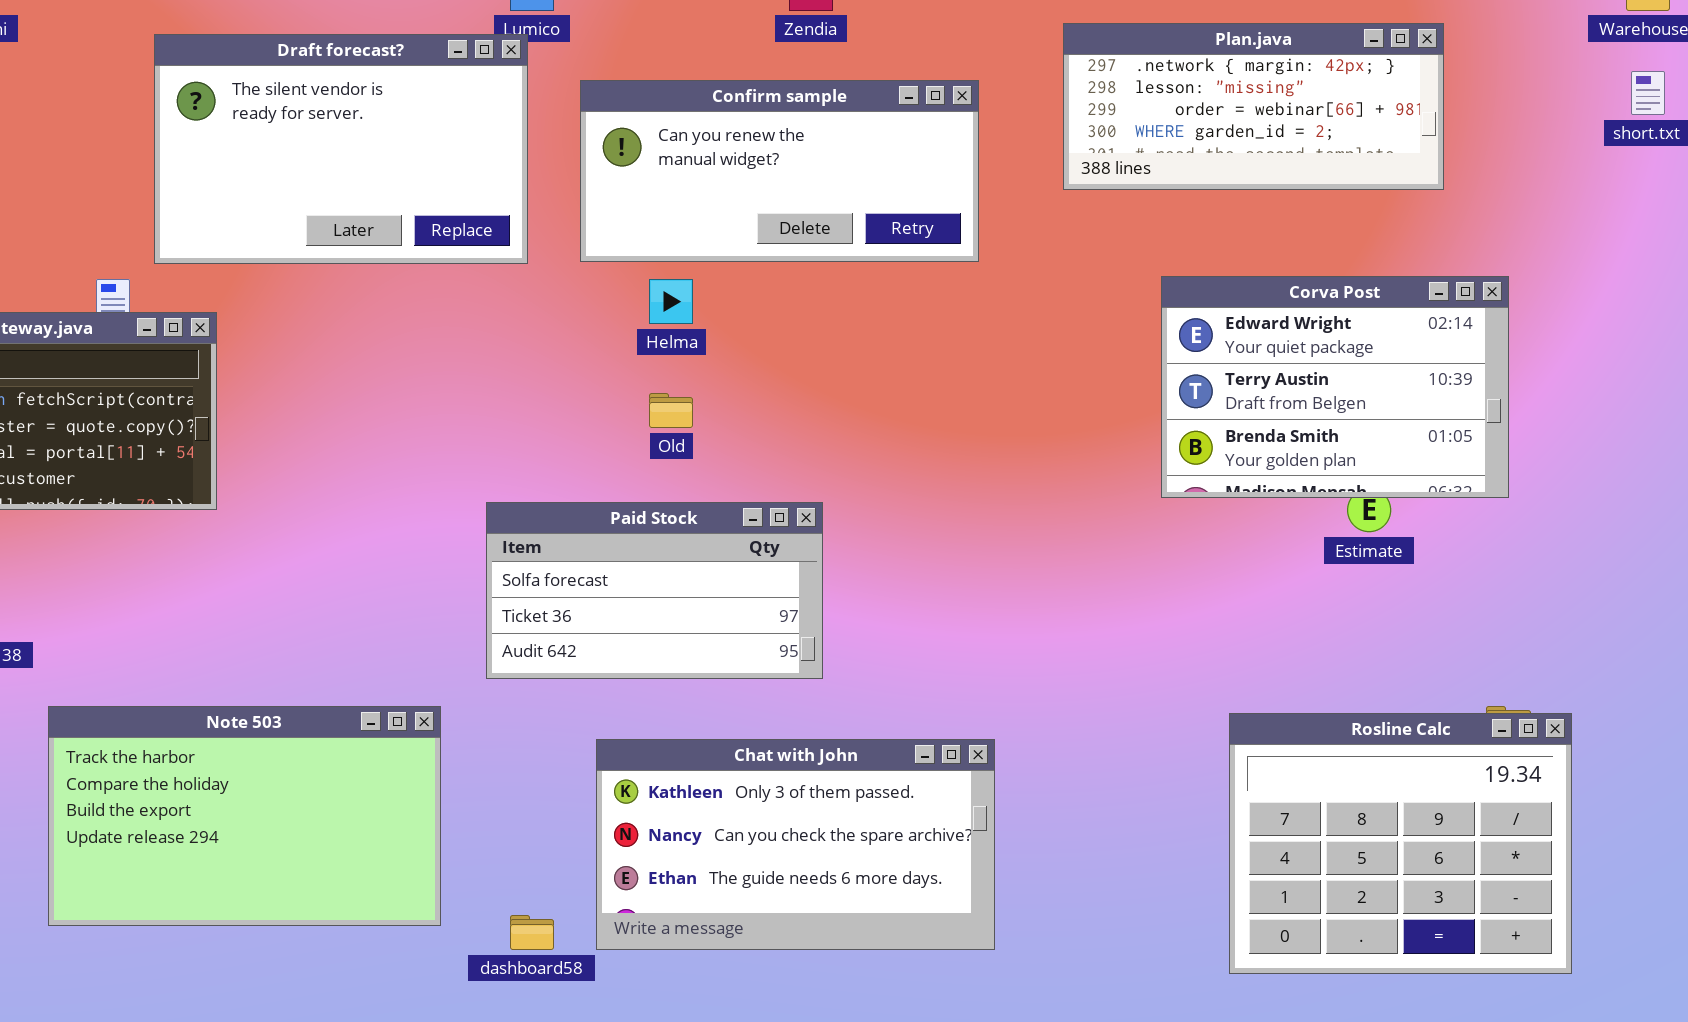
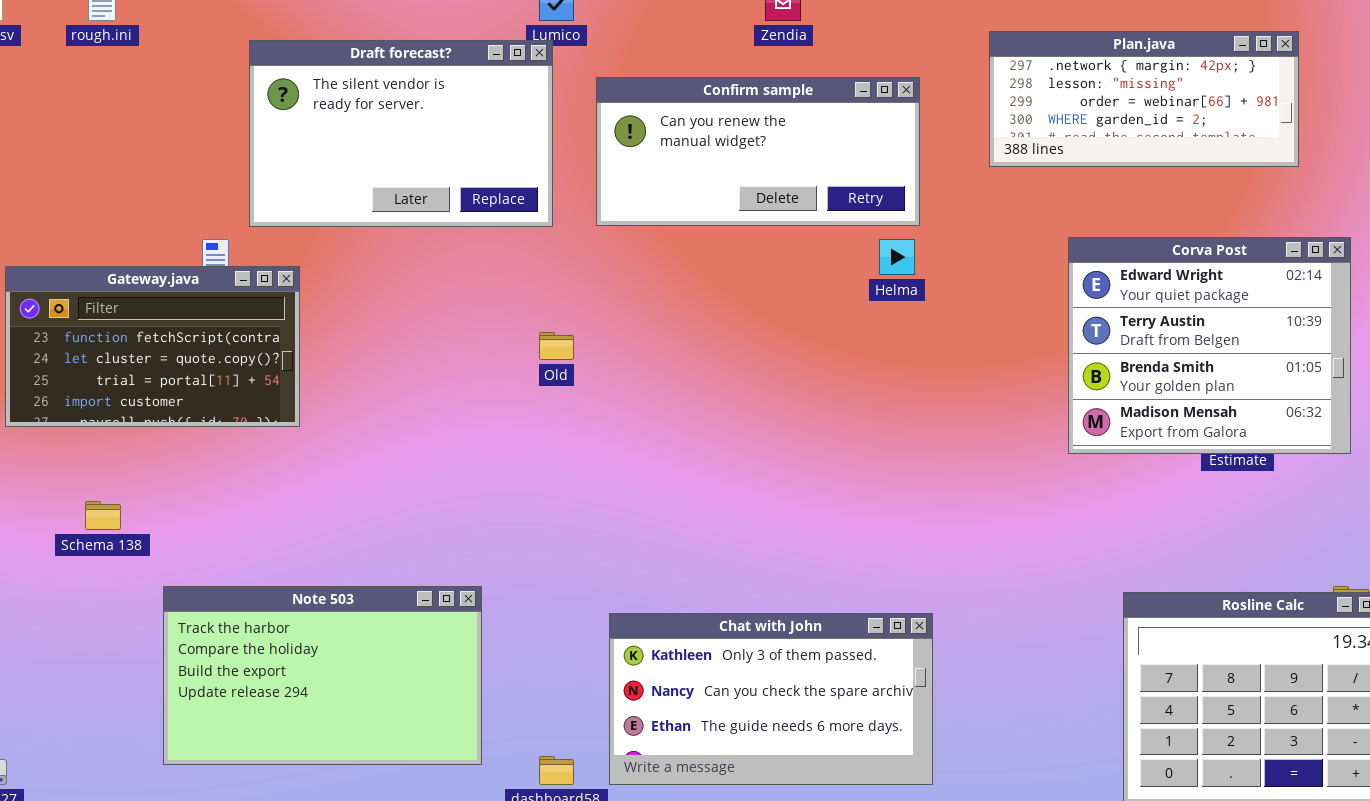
Corva Post: [1161,276,1509,498] -> [1068,237,1351,454], resized
Helma: [649,279,693,324] -> [879,239,915,275], moved
Old: [649,393,693,428] -> [539,332,574,360], moved
Paid Stock: [486,502,823,679] -> none, closed

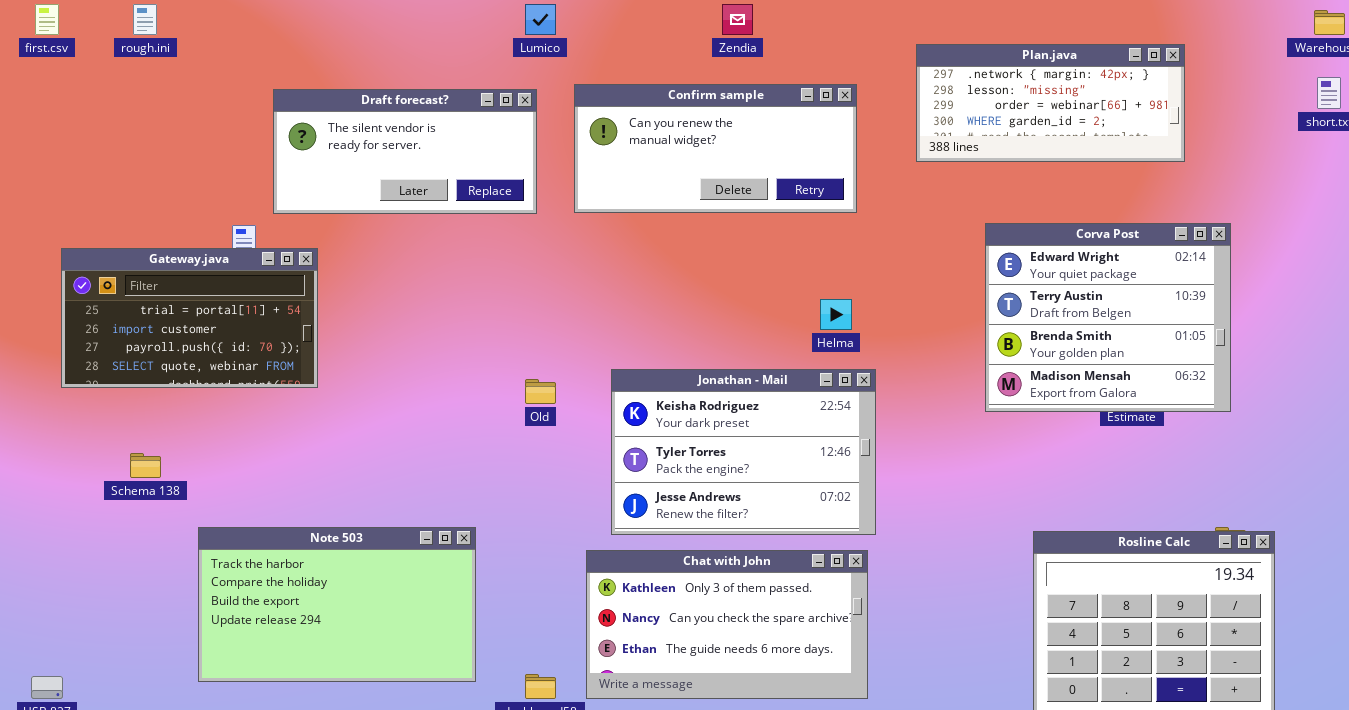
Draft forecast?: [249,40,553,227] -> [273,89,537,214], resized
Helma: [879,239,915,275] -> [820,299,852,330], moved
Gateway.java: [5,266,300,427] -> [61,248,318,388], scrolled down 2 rows
Old: [539,332,574,360] -> [525,379,556,404], moved
Jonathan - Mail: none -> [611,369,876,535], opened

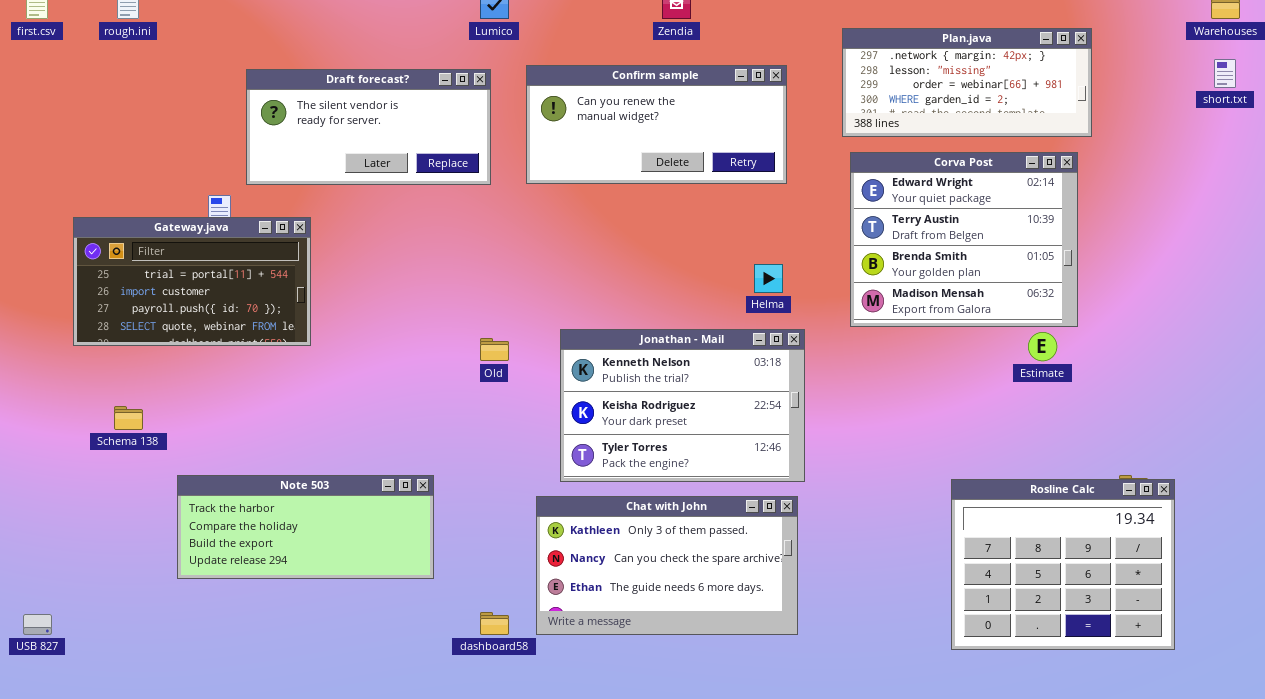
Corva Post: [985,223,1231,412] -> [850,152,1078,327], moved
Gateway.java: [61,248,318,388] -> [73,217,311,346], moved
Jonathan - Mail: [611,369,876,535] -> [560,329,805,482], scrolled up 1 row
Note 503: [198,527,476,682] -> [177,475,434,579], resized

